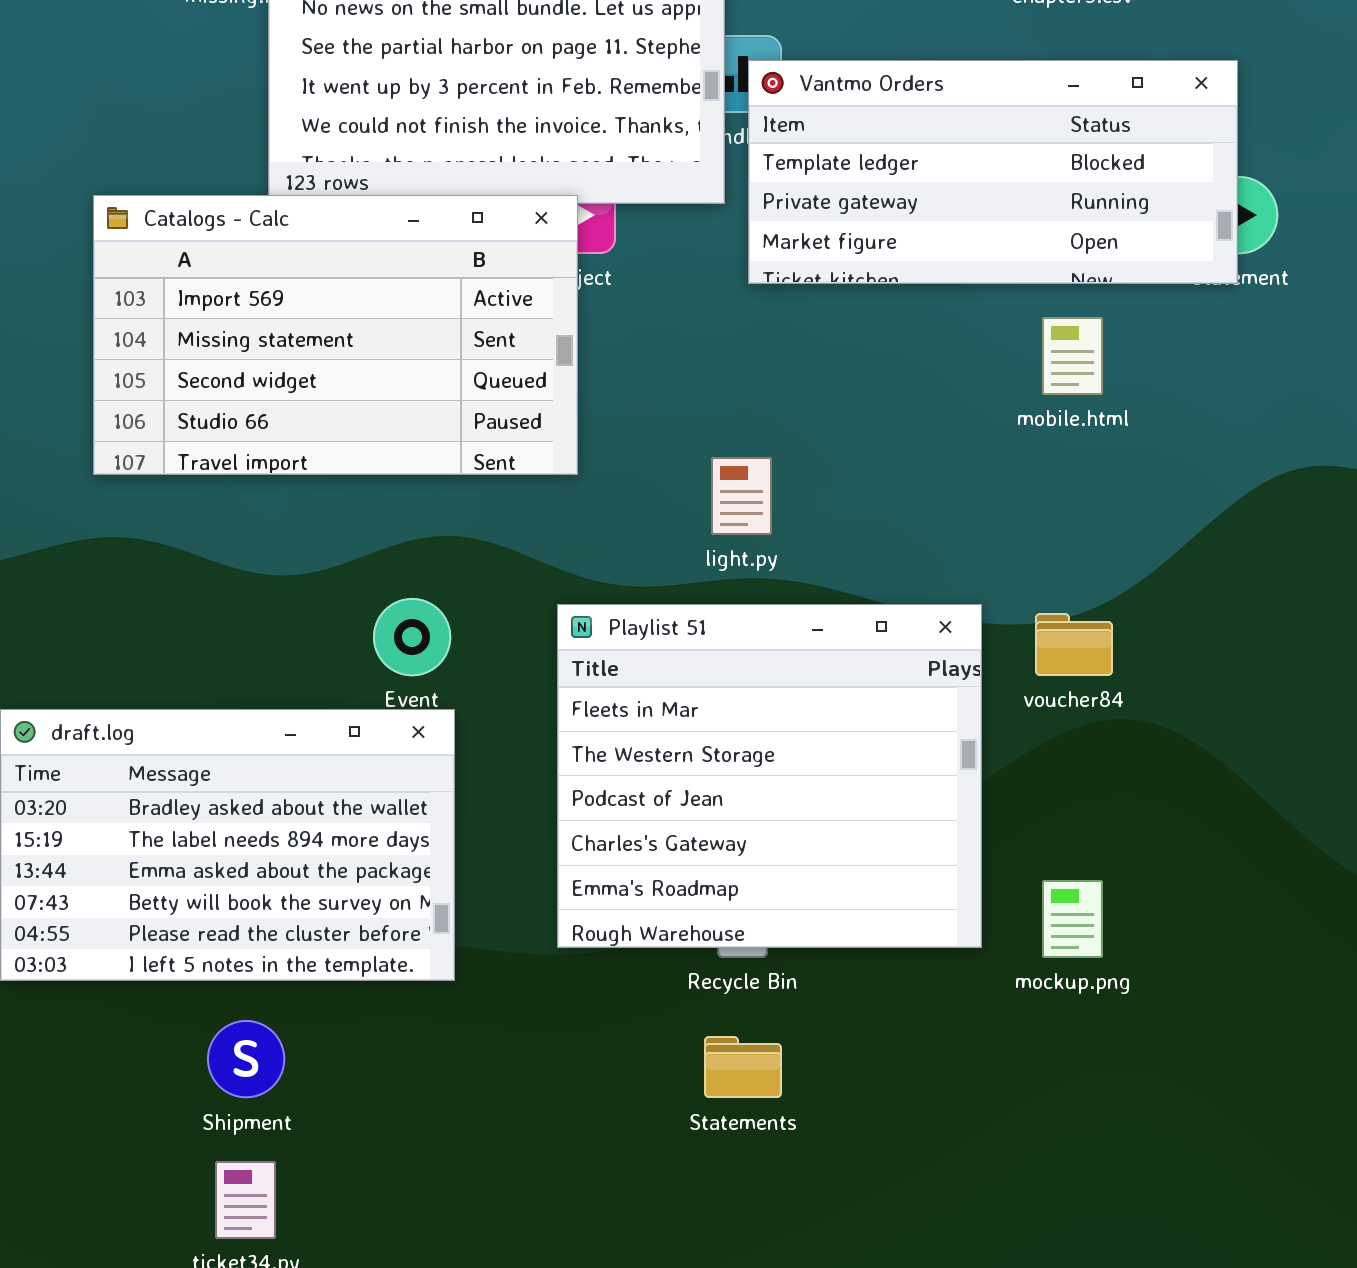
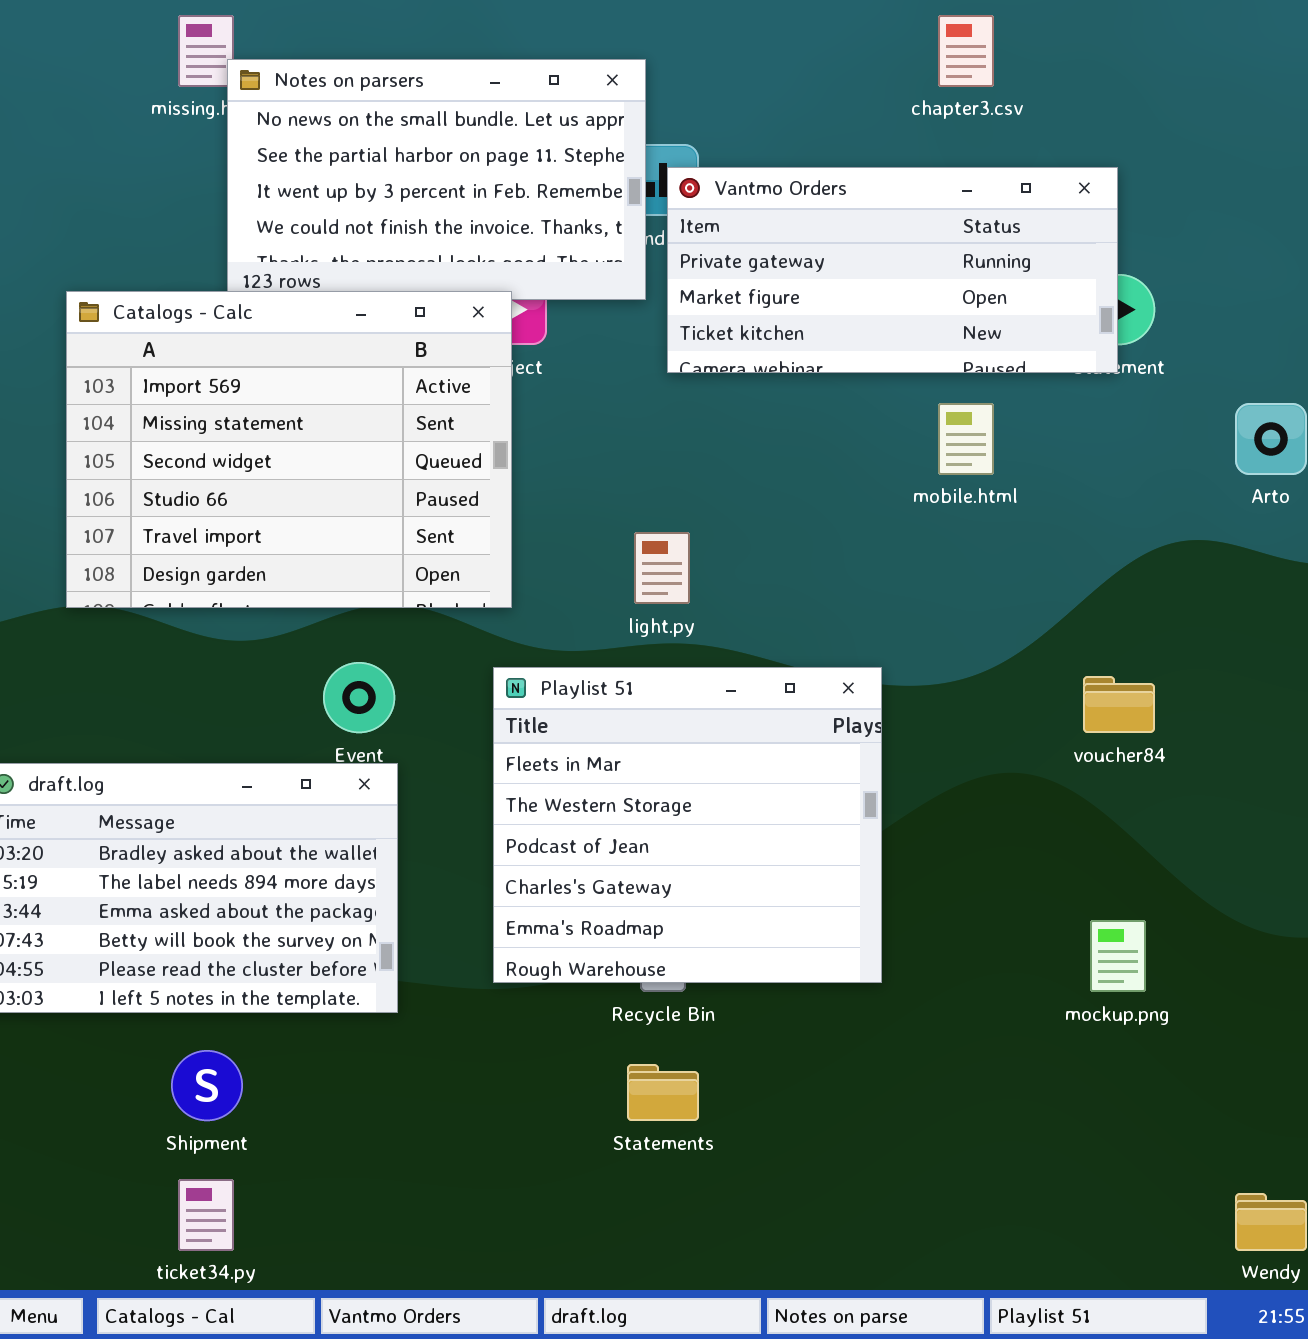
Vantmo Orders: [748,60,1238,284] -> [667,167,1118,373], scrolled down 1 row
Catalogs - Calc: [93,195,578,475] -> [66,291,512,608], resized
voucher84: [1035,613,1113,676] -> [1083,676,1155,733], moved
mockup.png: [1042,880,1103,958] -> [1090,920,1146,992], moved

